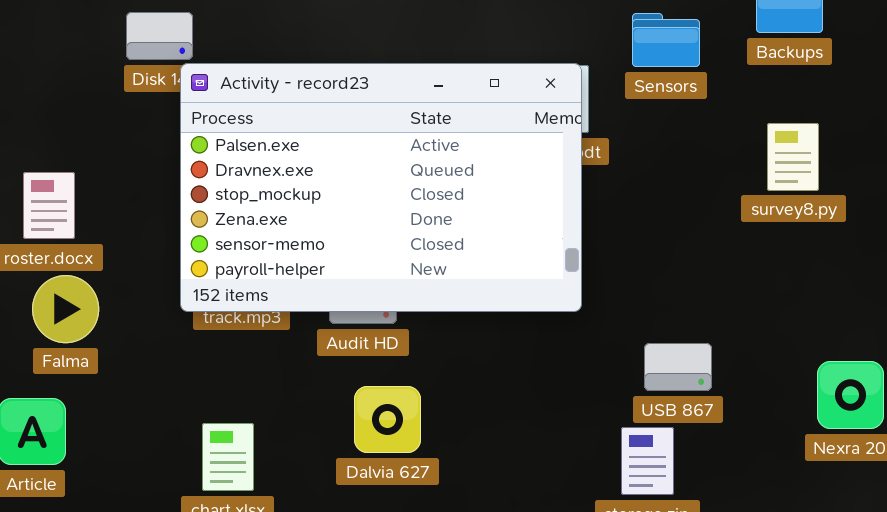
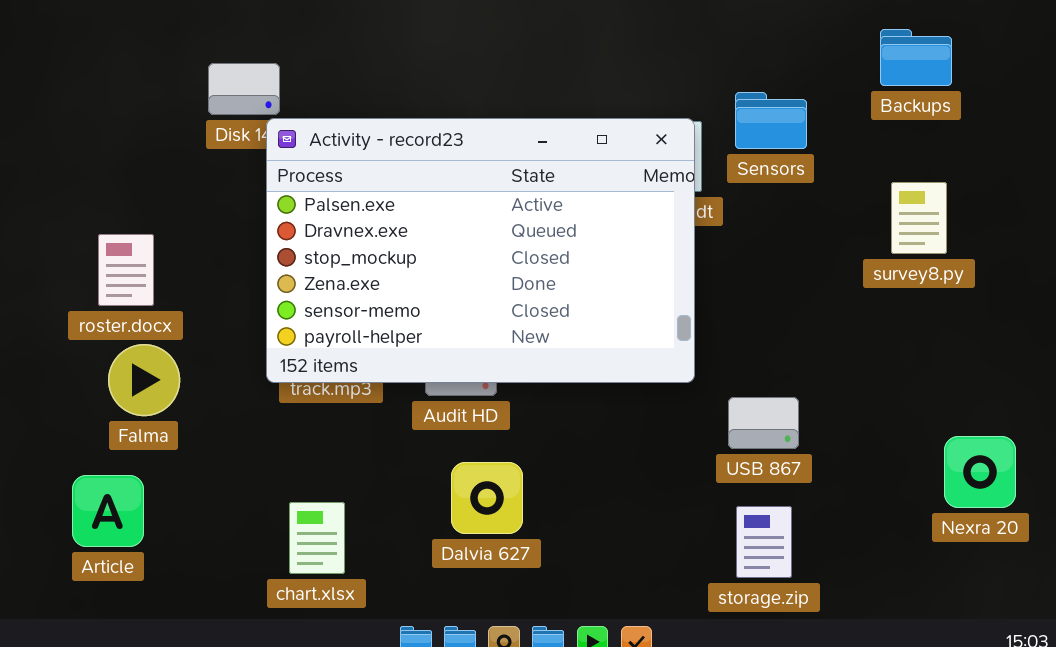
Sensors: [632,13,700,67] -> [735,92,807,149], moved
USB 867: [644,343,712,391] -> [728,397,799,449], moved

